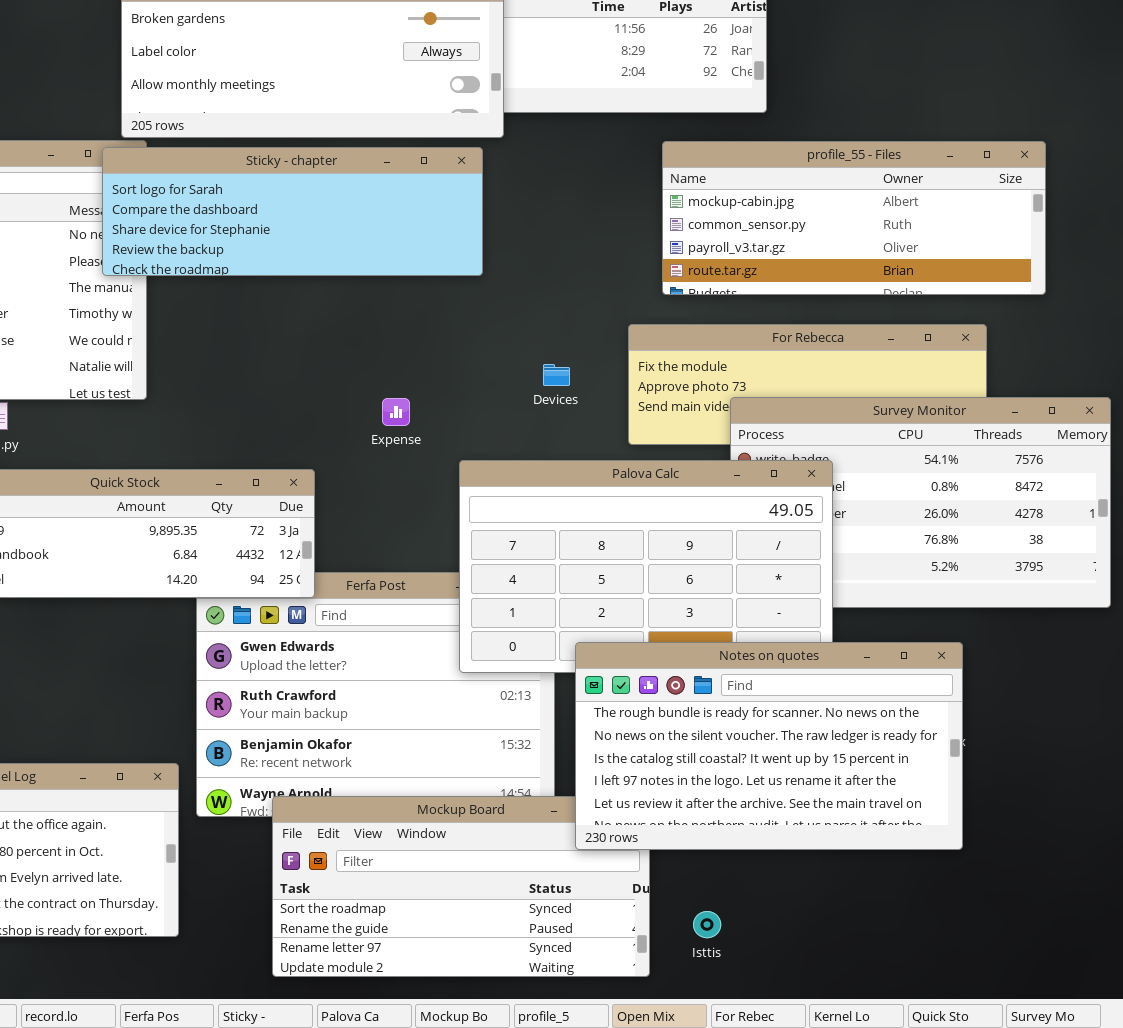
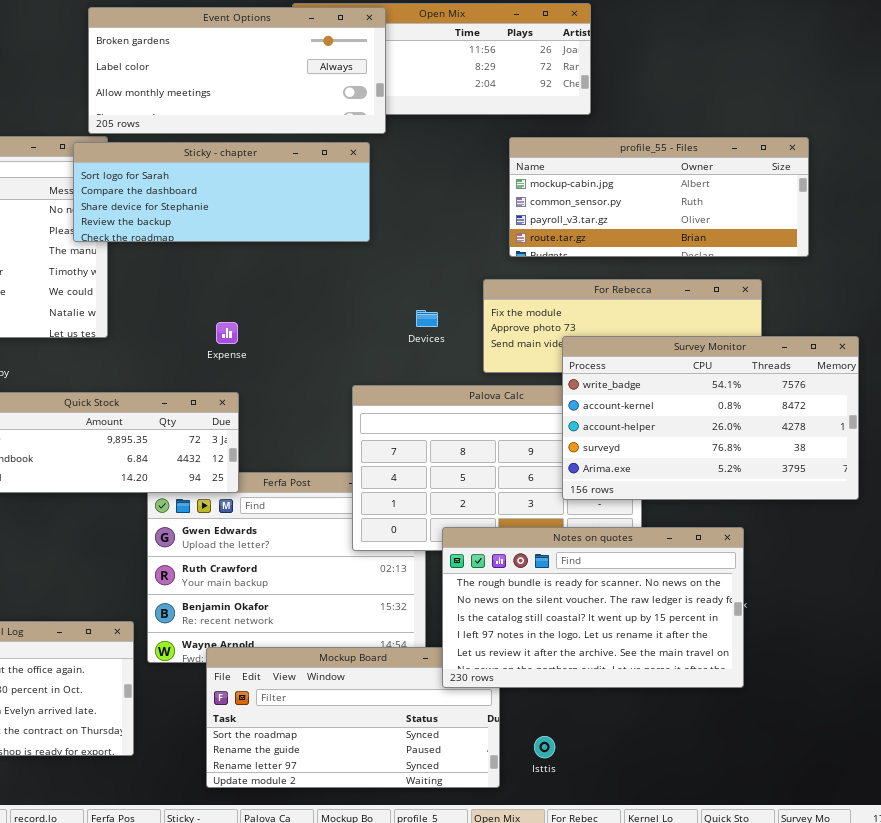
Survey Monitor: [730,397,1111,608] -> [562,336,859,500], raised
Expense: [382,398,410,426] -> [216,322,238,344], moved

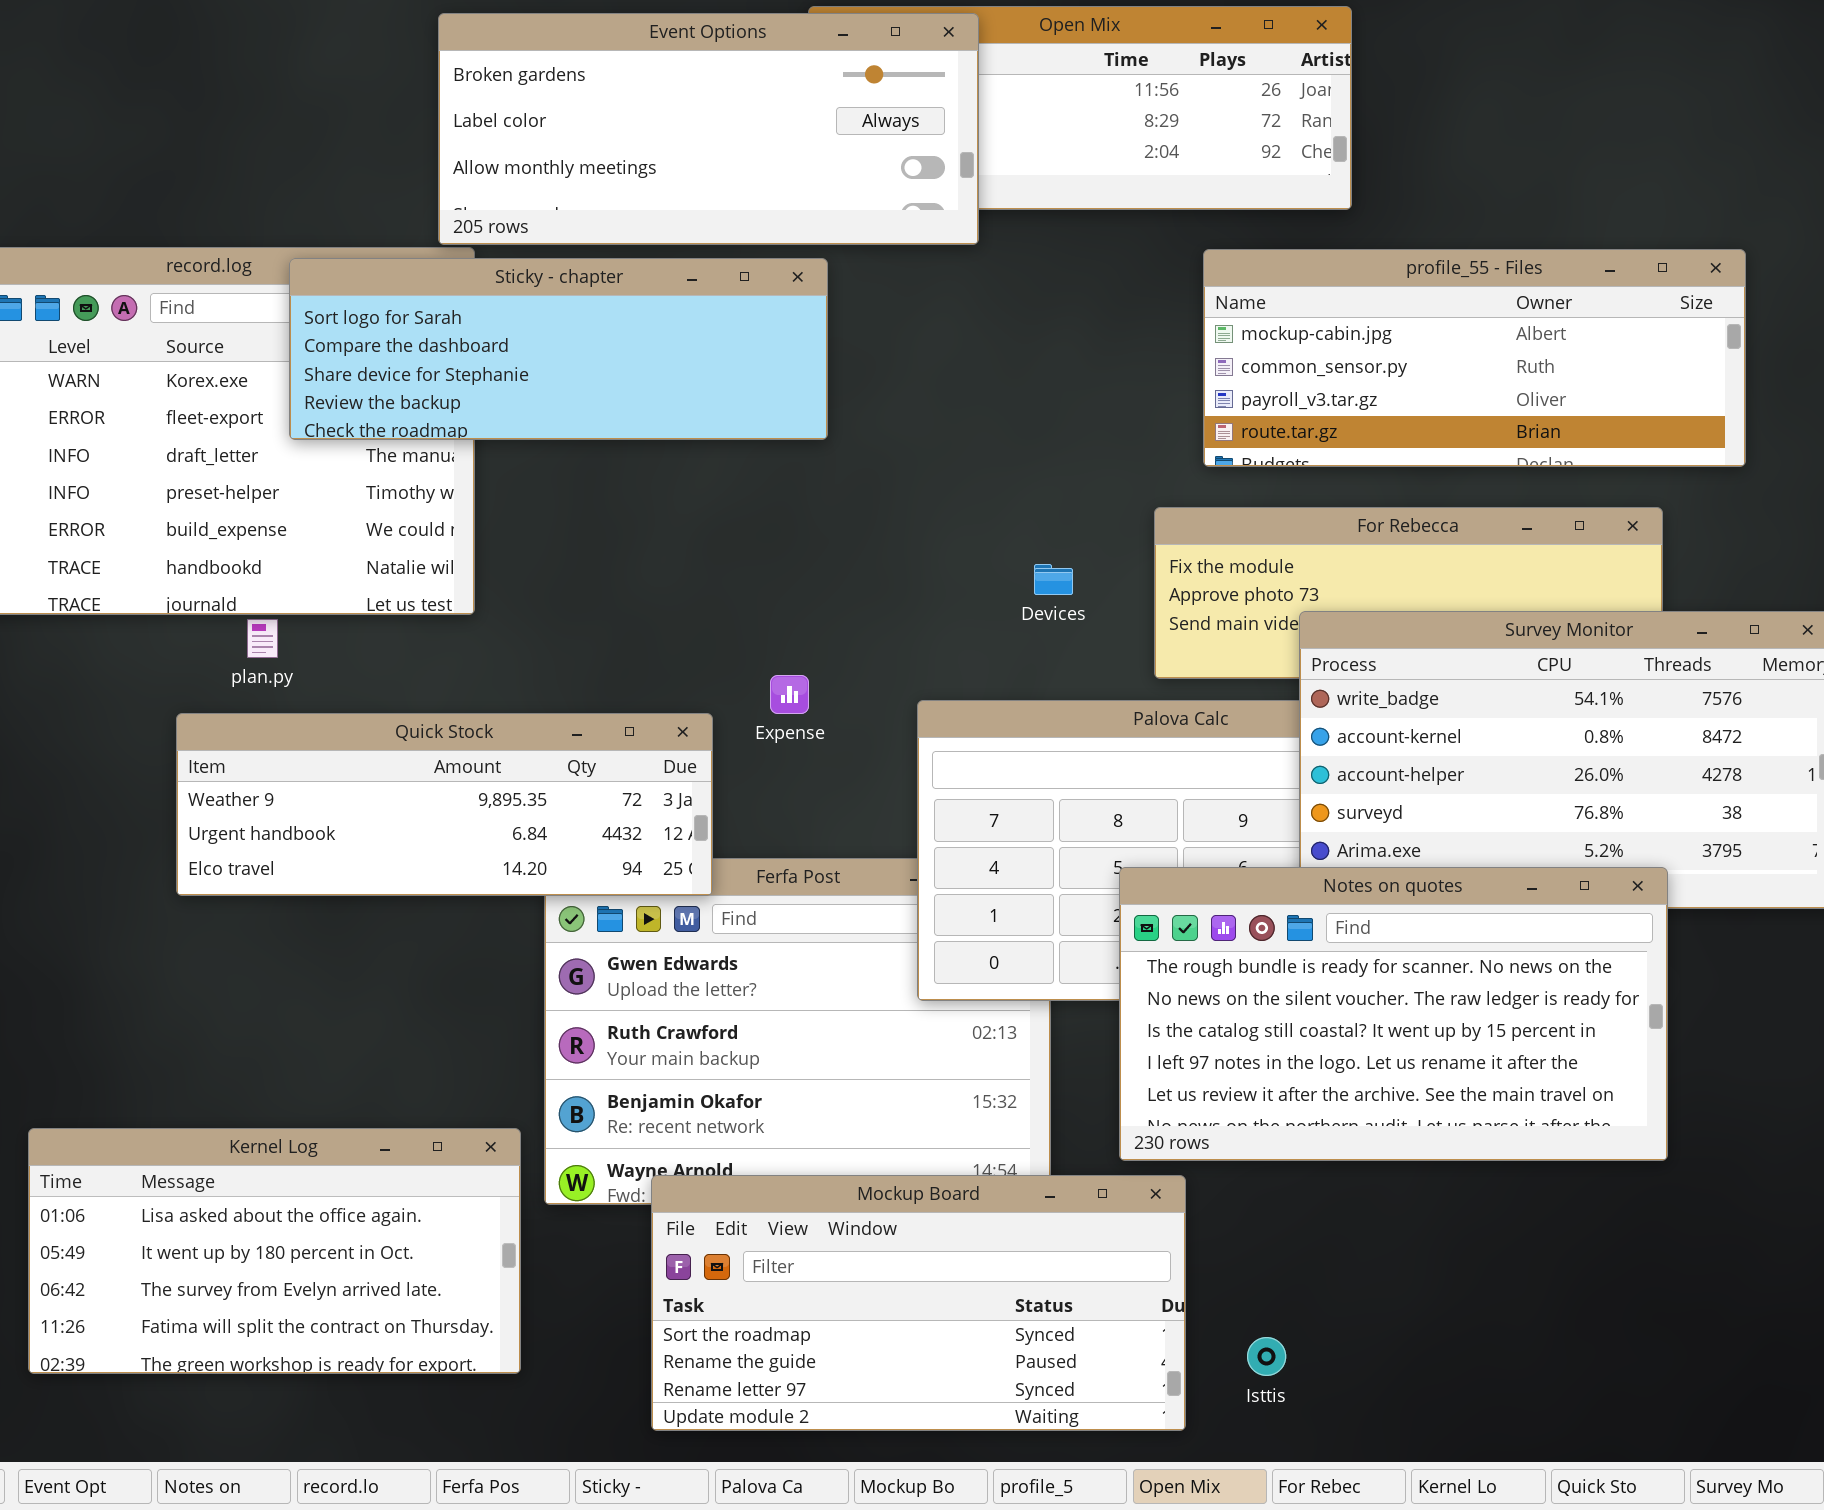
Sticky - chapter: [73,142,370,242] -> [289,258,828,440], moved
Expense: [216,322,238,344] -> [770,675,809,714], moved
Notes on quotes: [442,527,744,688] -> [1119,867,1668,1161], moved

